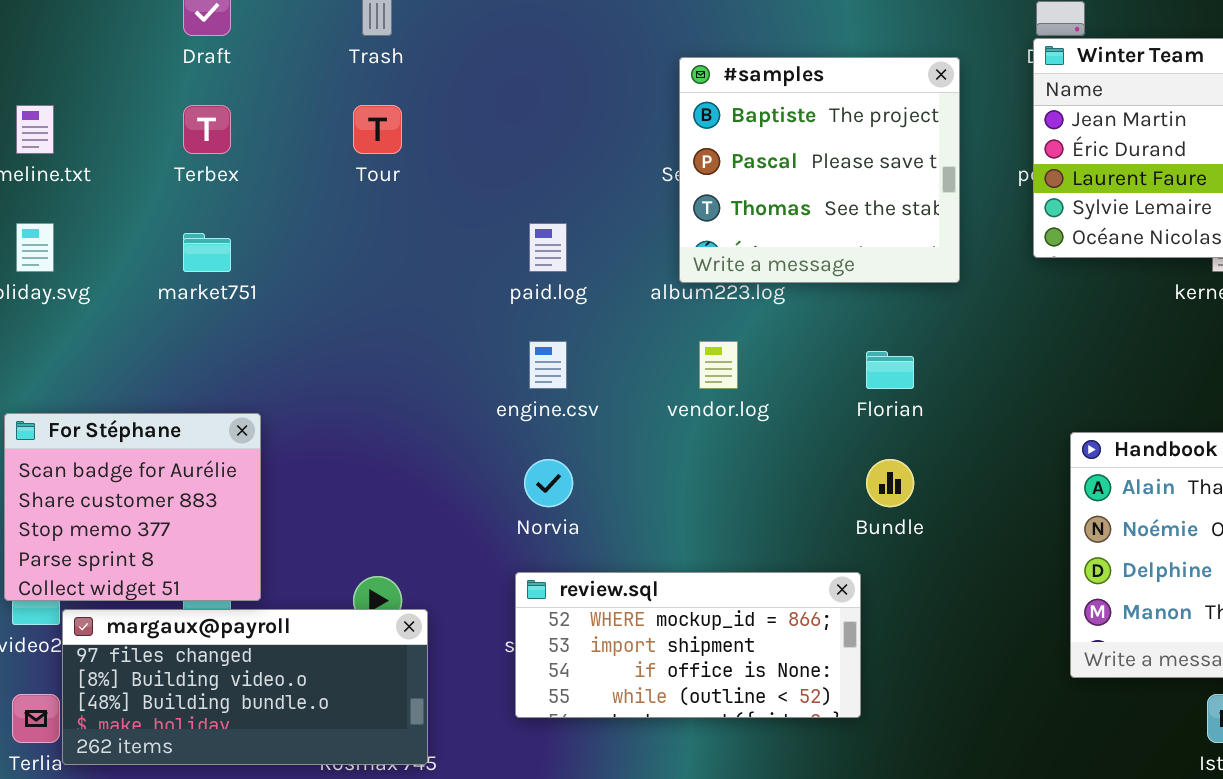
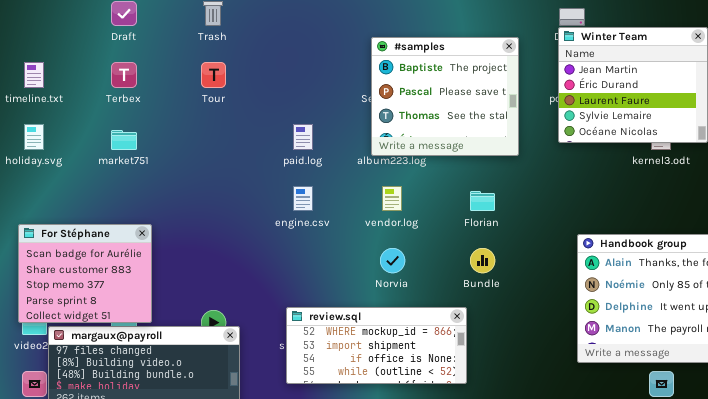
Norvia: [524,459,573,507] -> [380,248,405,273], moved

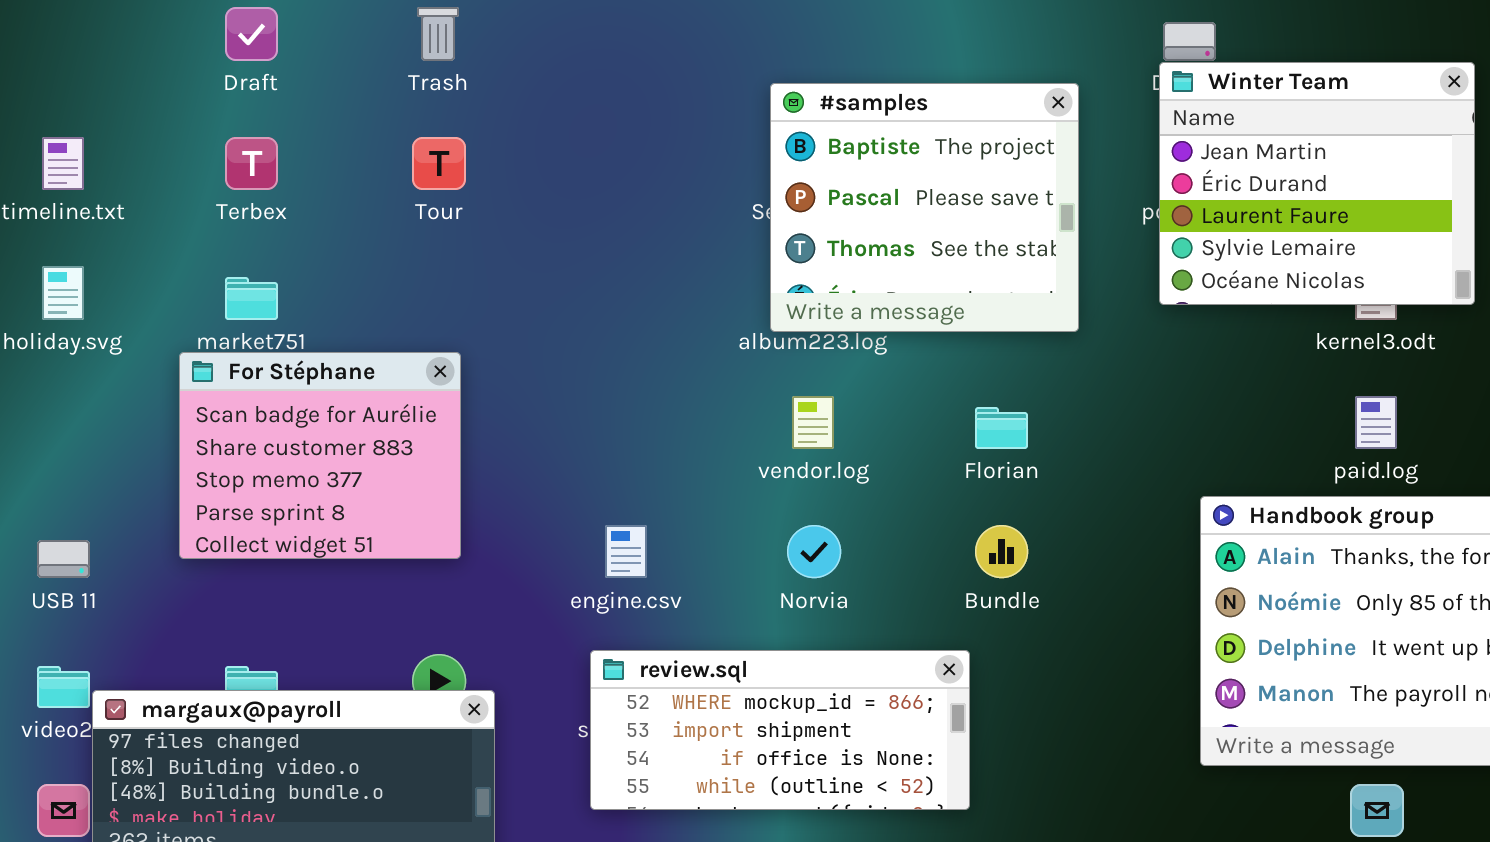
paid.log: [293,124,313,150] -> [1355,396,1397,449], moved
engine.csv: [293,186,313,211] -> [605,525,647,578], moved
For Stéphane: [18,224,152,323] -> [179,352,461,559], moved

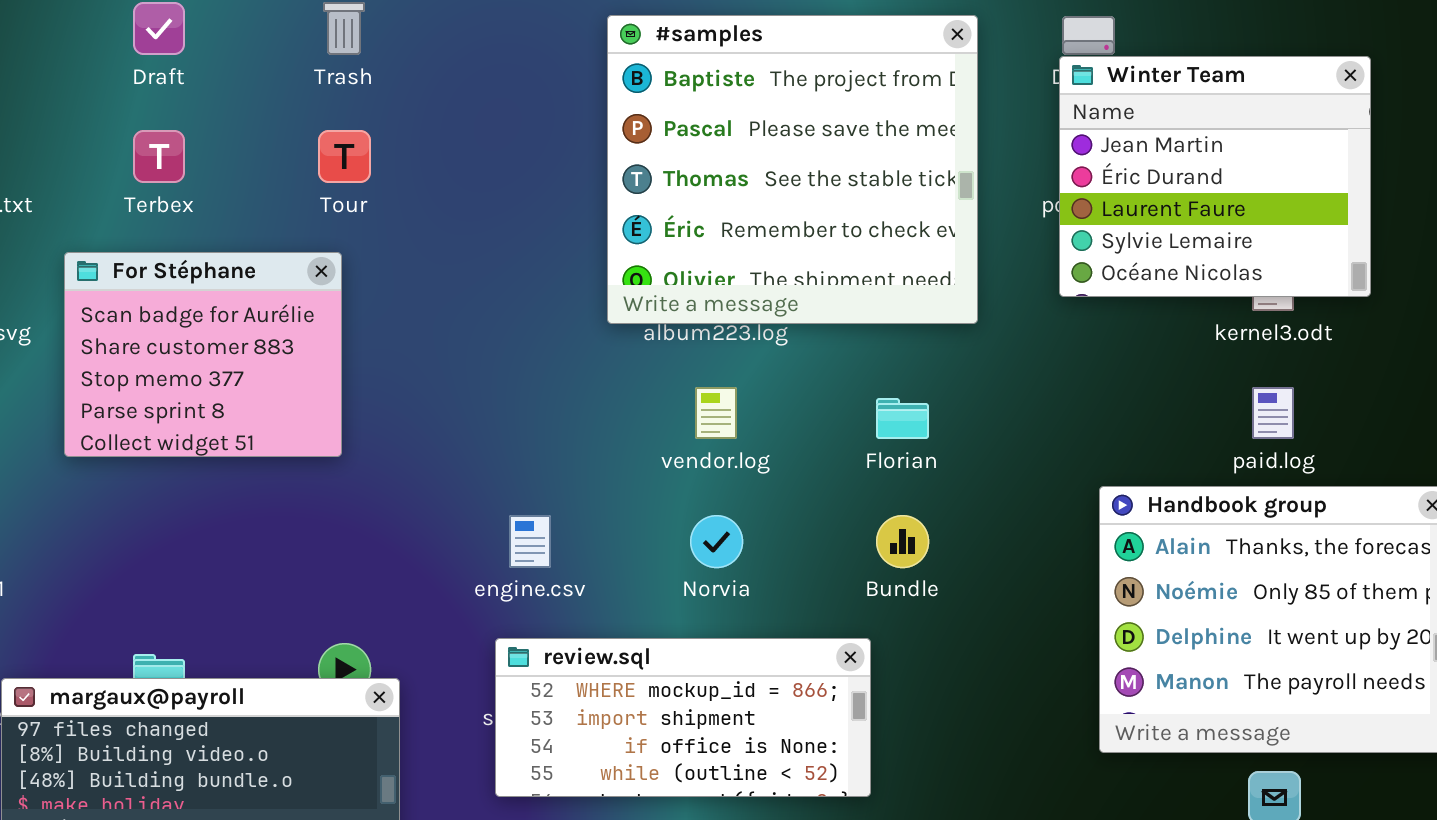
#samples: [770,83,1079,332] -> [607,15,978,324], resized
For Stéphane: [179,352,461,559] -> [64,252,342,457], moved

